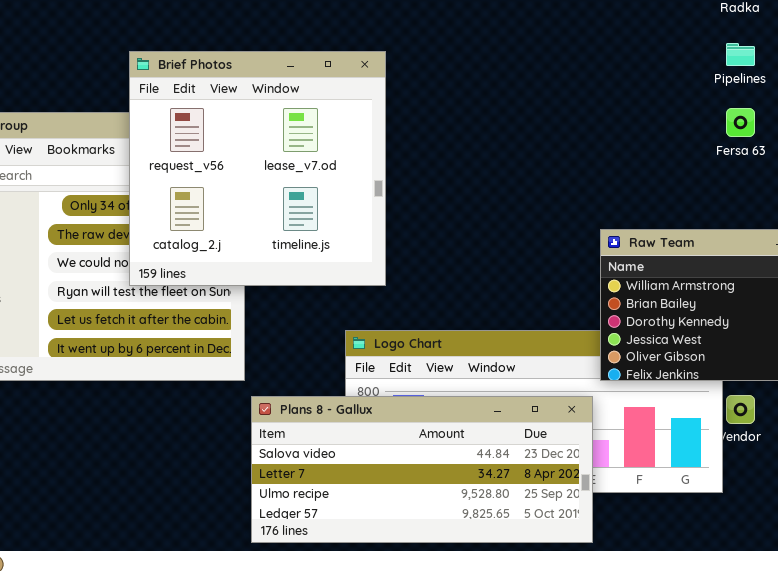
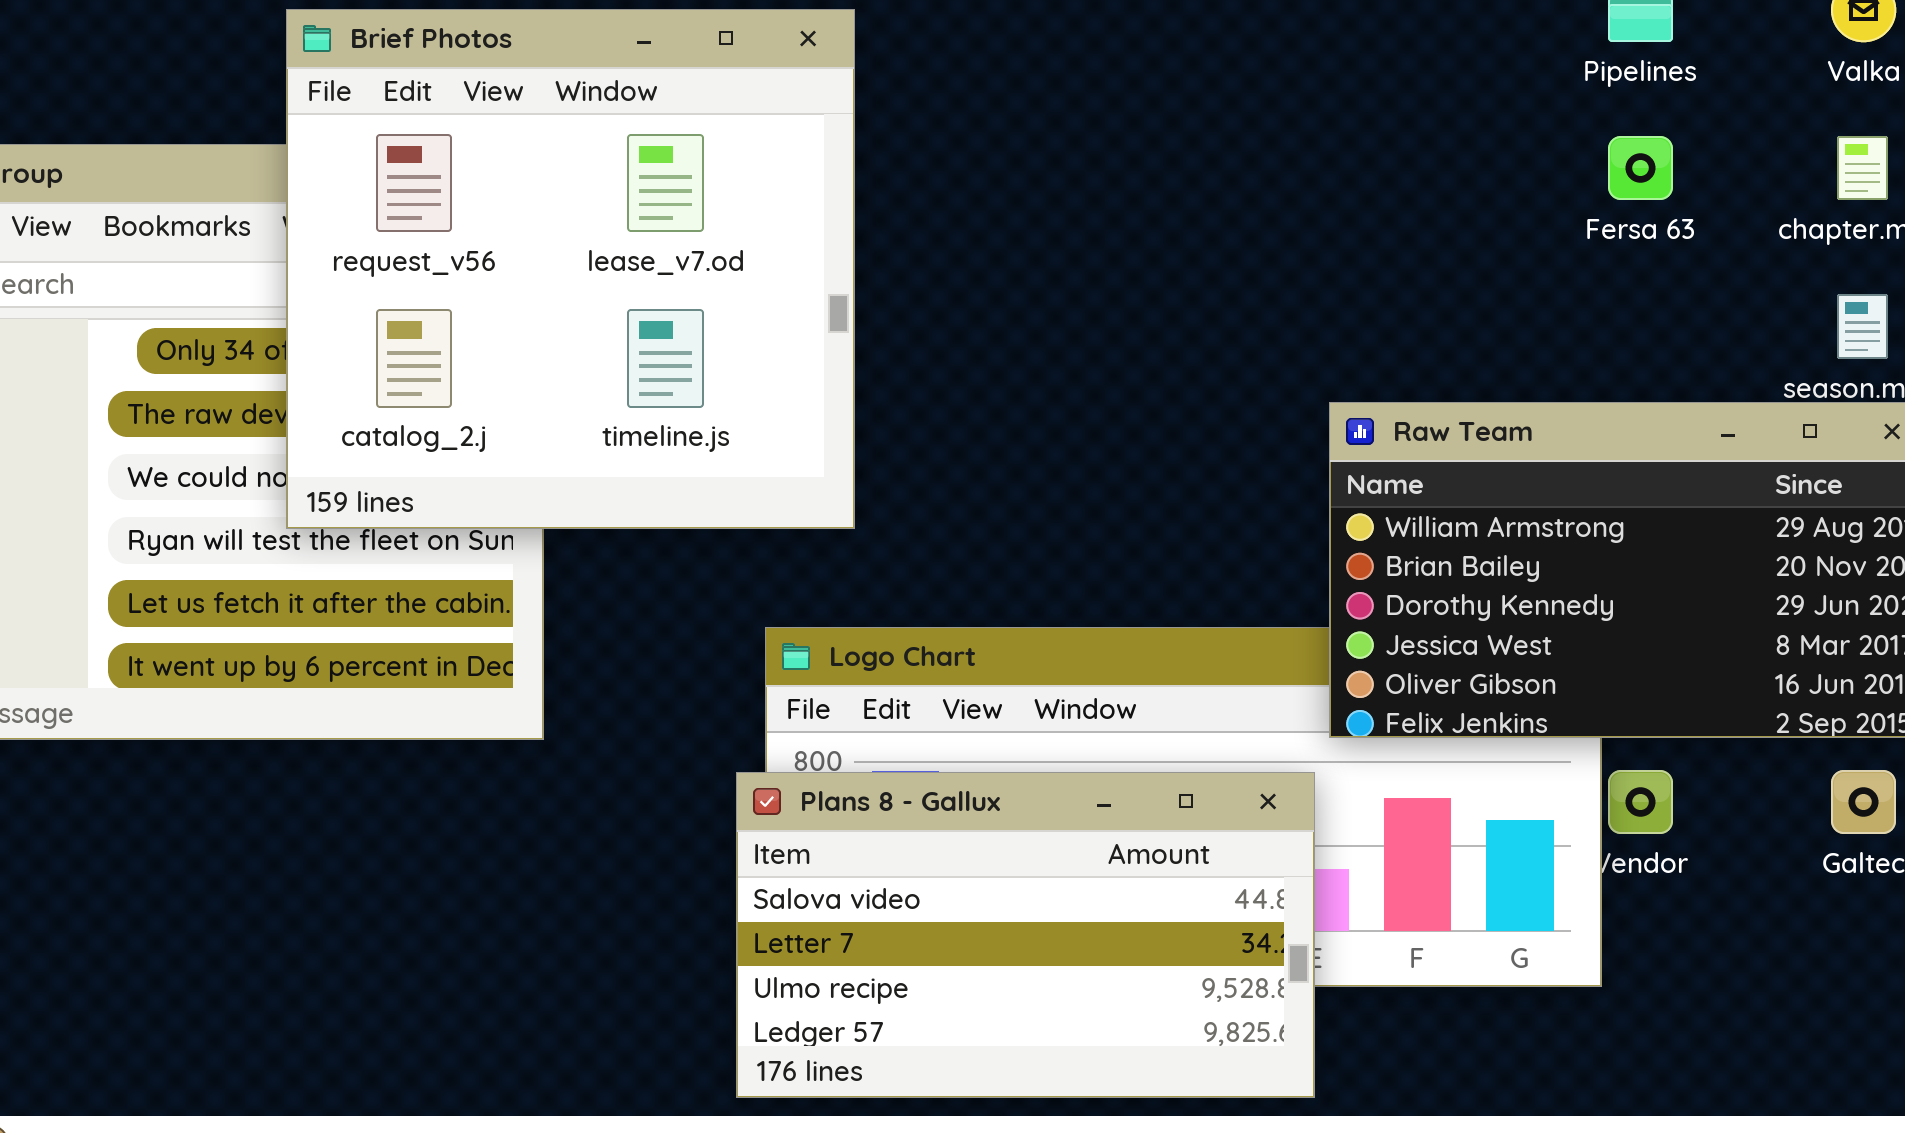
Plans 8 - Gallux: [251,396,593,543] -> [736,772,1315,1098], resized

